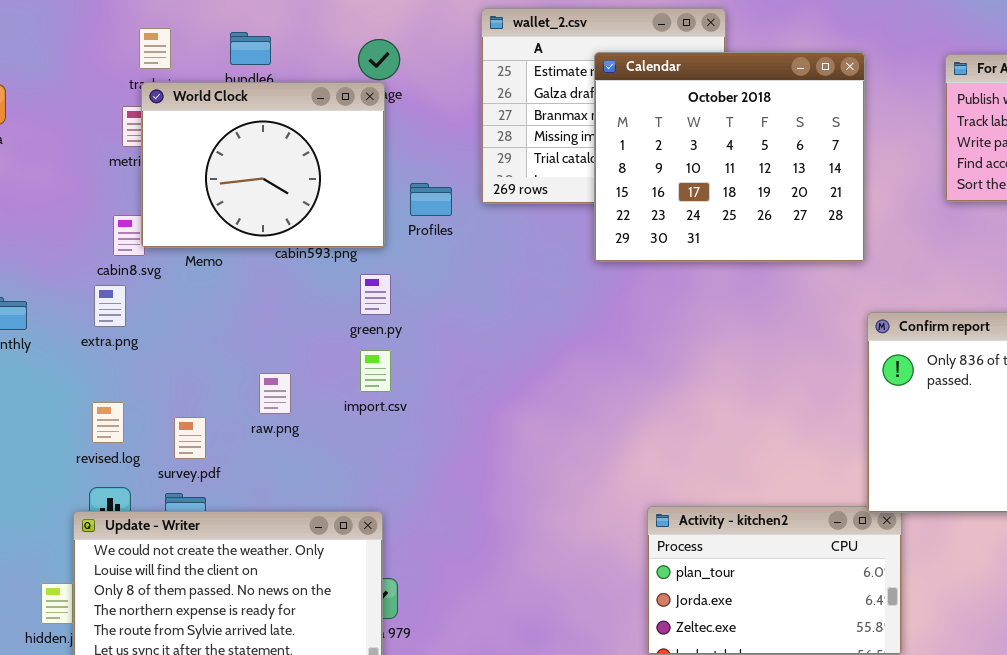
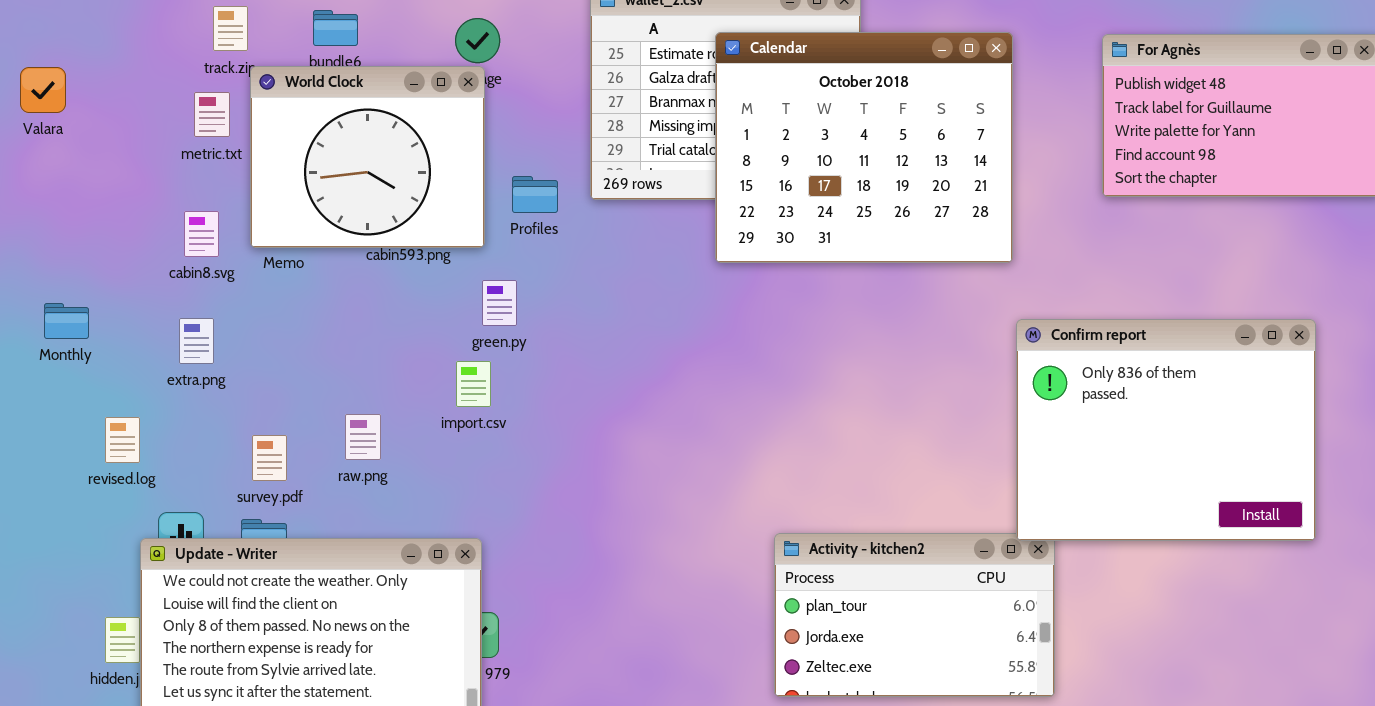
World Clock: [141,82,385,248] -> [250,66,485,248], resized
green.py: [360,274,391,315] -> [482,280,517,326], moved
extra.png: [94,285,126,327] -> [179,318,214,364], moved
raw.png: [259,373,291,414] -> [345,414,381,460], moved
revised.log: [92,402,124,443] -> [105,417,140,463], moved

